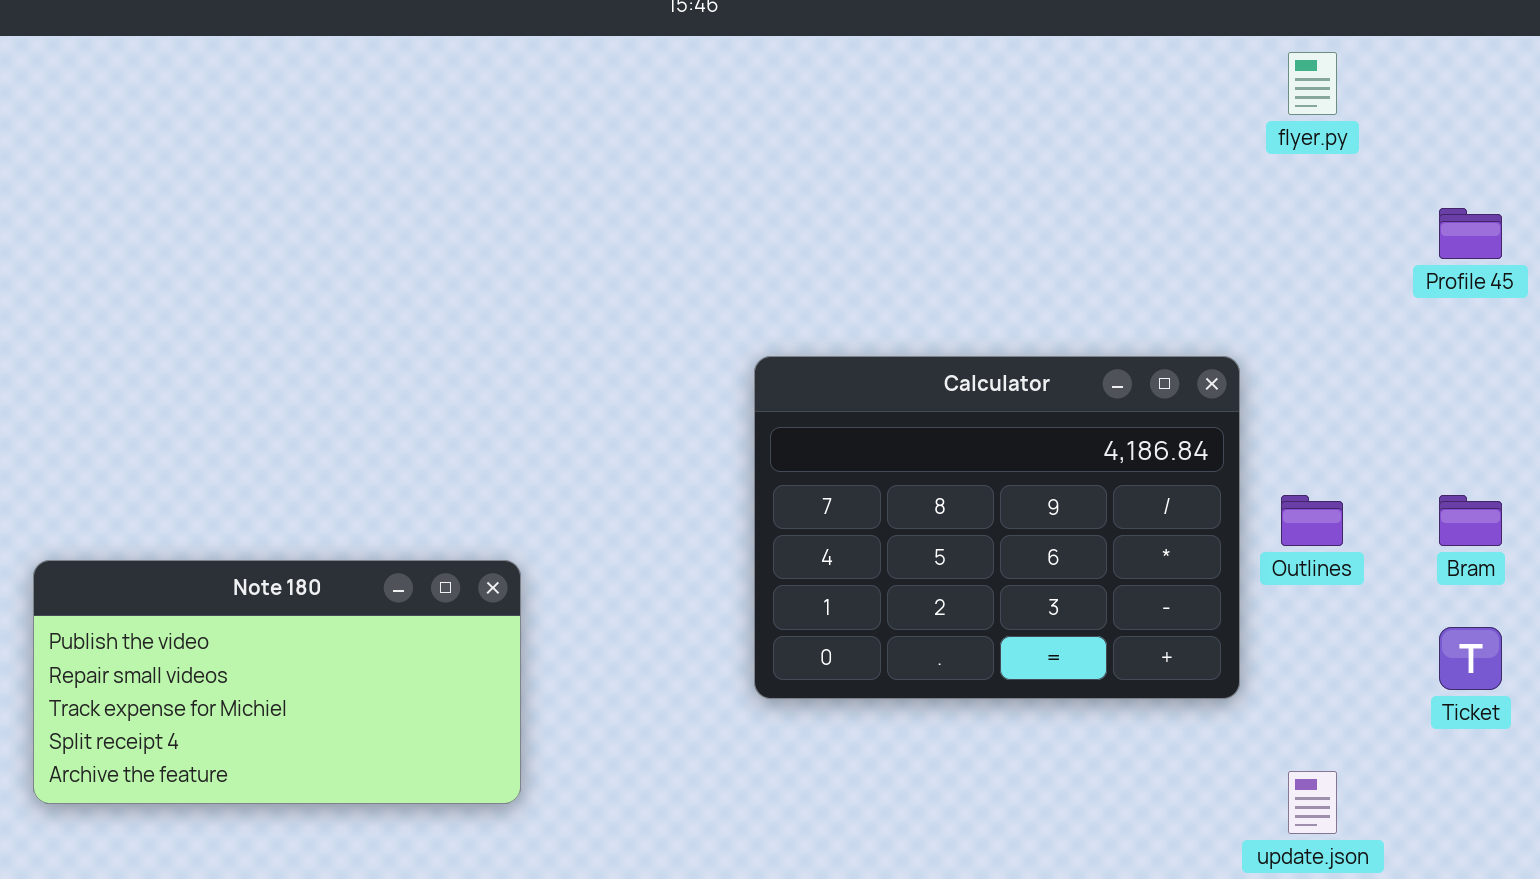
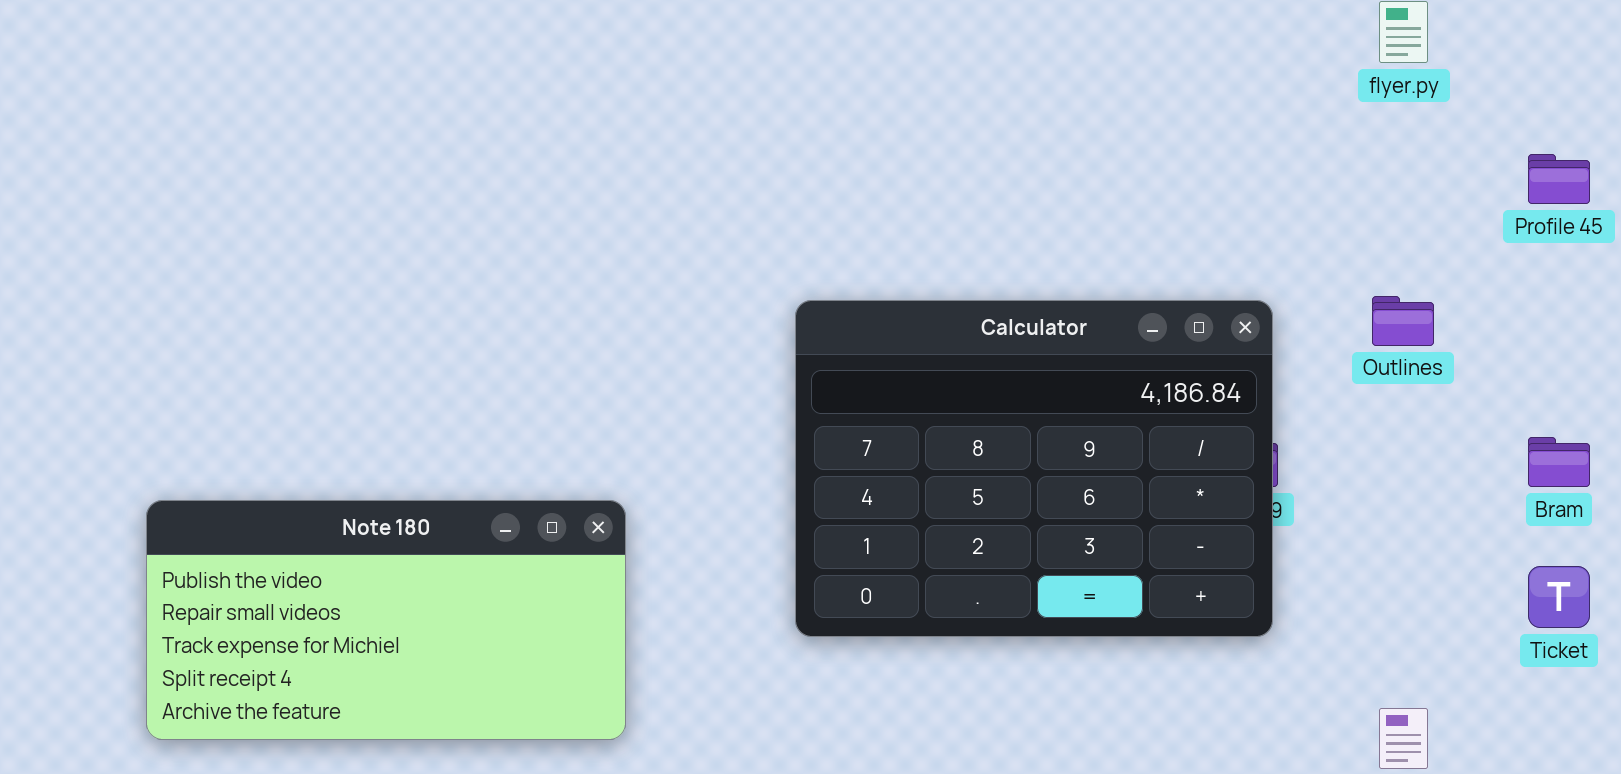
Calculator: [754,356,1240,699] -> [795,300,1273,637], moved
Outlines: [1281,495,1343,546] -> [1372,296,1434,346], moved

